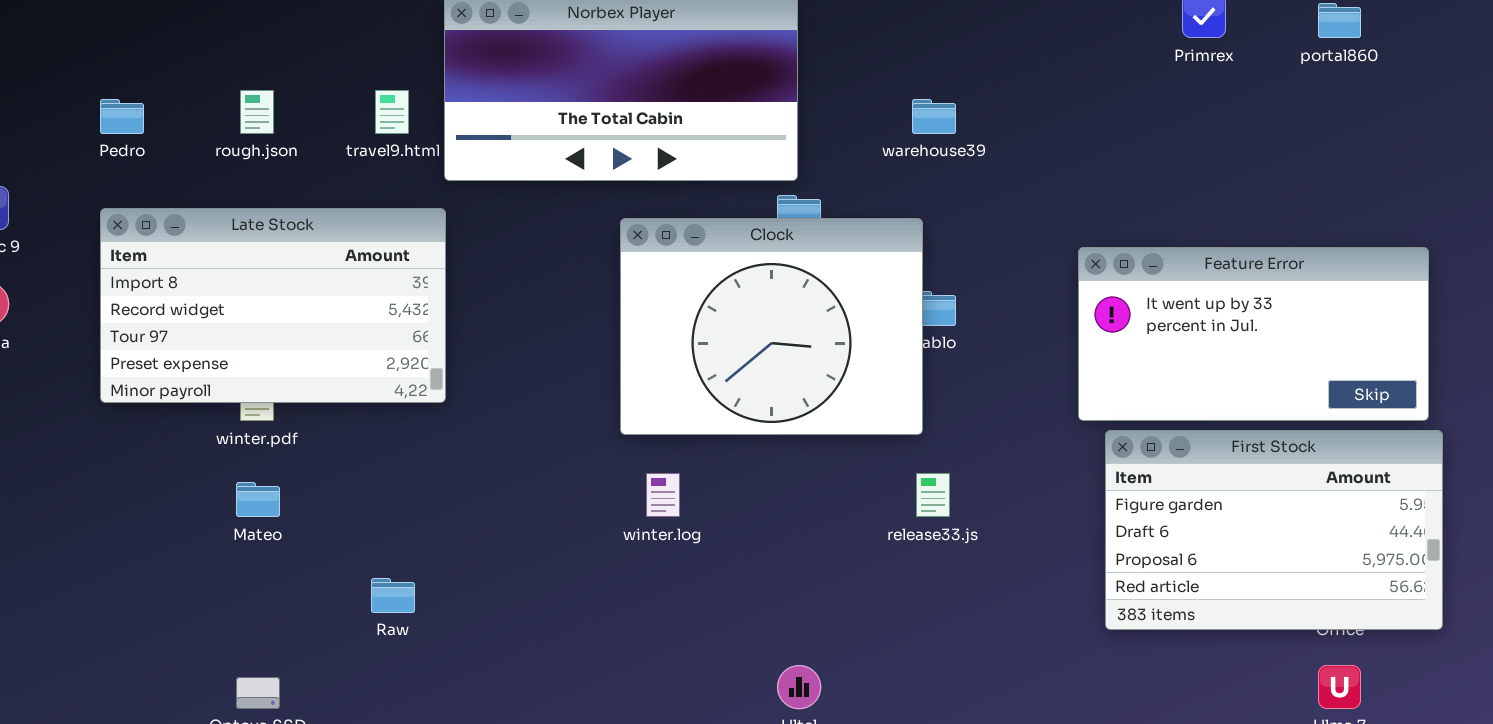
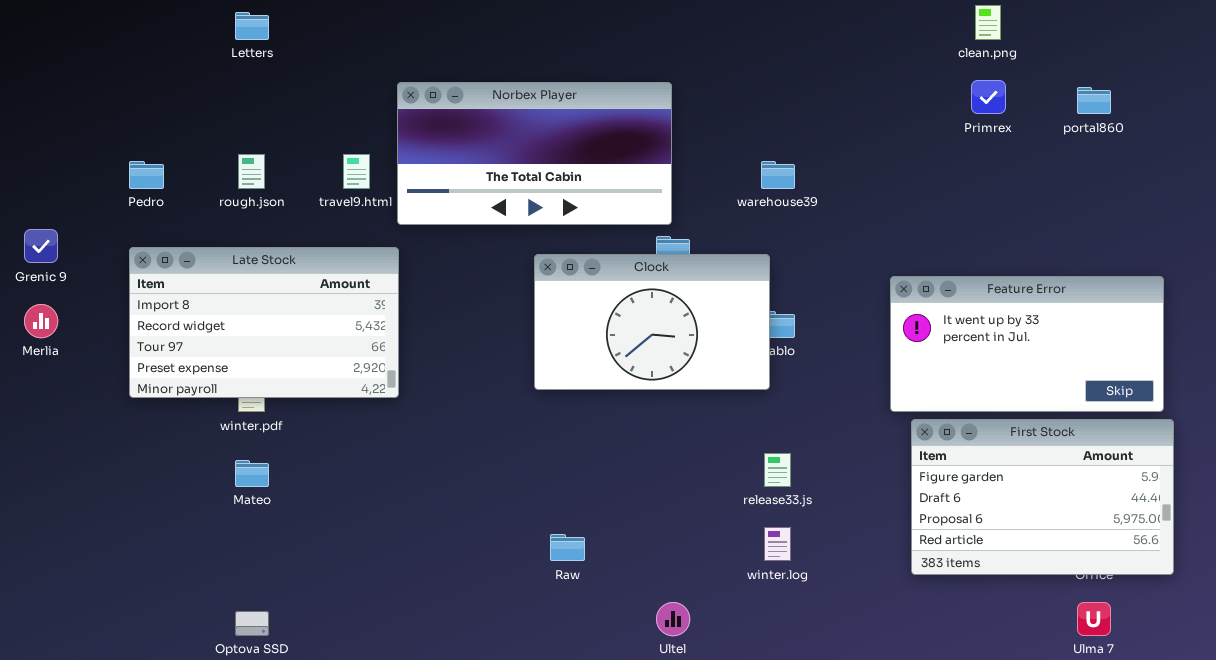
Clock: [620,218,923,435] -> [534,254,770,390], resized
winter.log: [646,473,680,517] -> [764,527,791,561], moved
Raw: [371,578,415,613] -> [550,534,585,561], moved

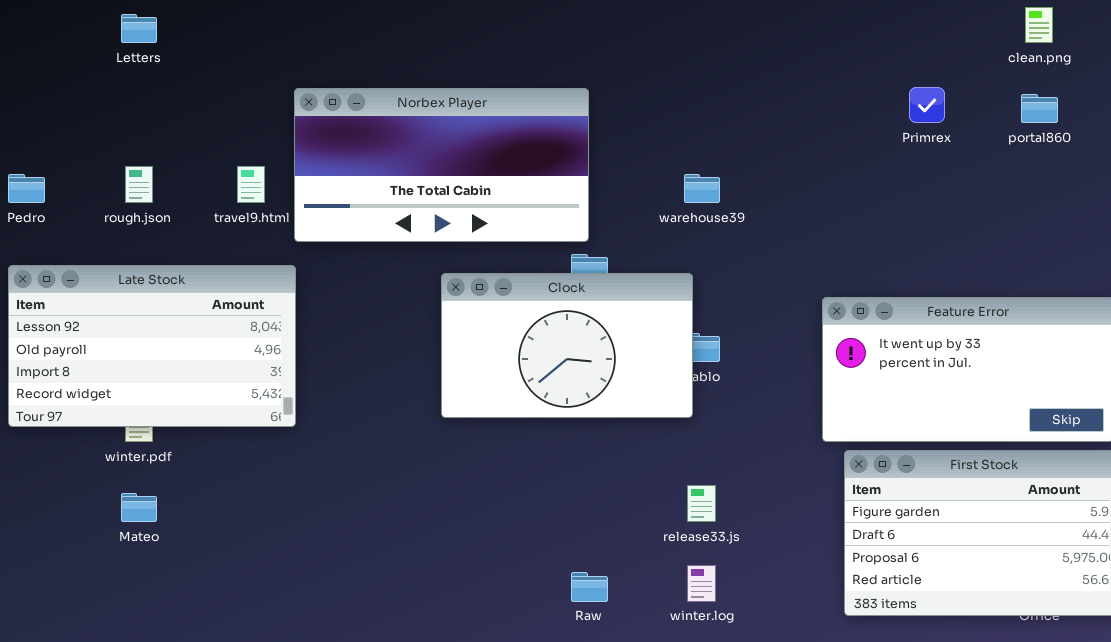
clean.png: [975,5,1001,40] -> [1025,7,1053,43], moved
Late Stock: [129,247,399,398] -> [8,265,296,427], scrolled up 2 rows
Raw: [550,534,585,561] -> [571,572,608,602], moved

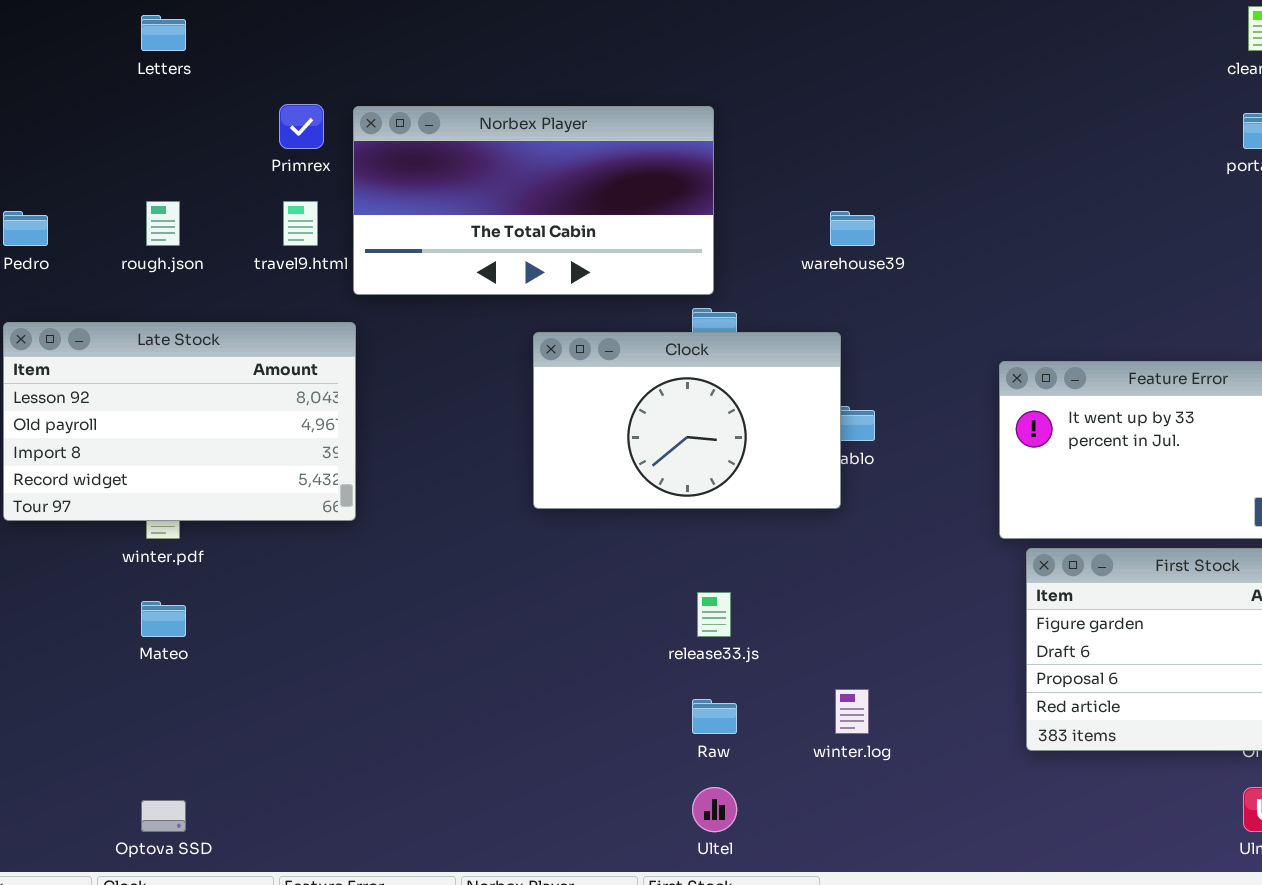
Primrex: [909,87,945,123] -> [279,104,324,149], moved
release33.js: [687,485,716,522] -> [697,592,731,637], moved

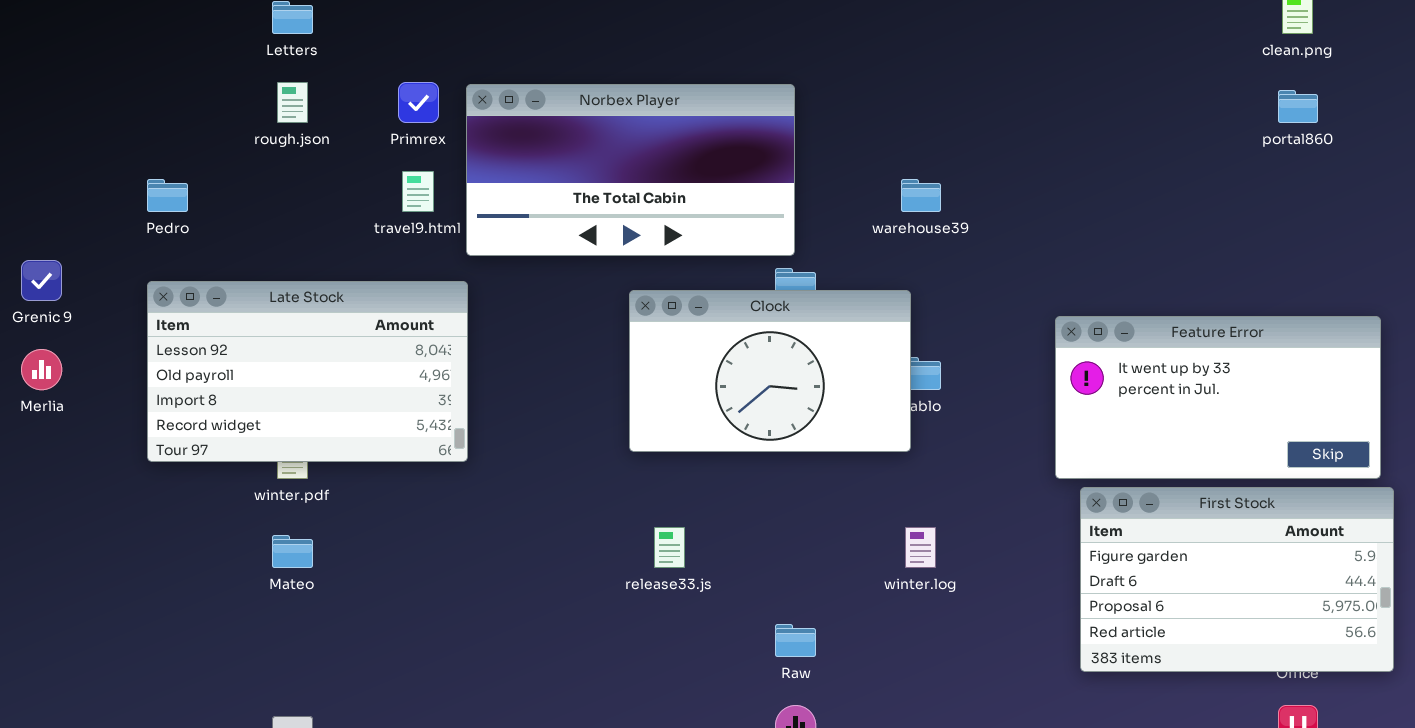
rough.json: [146,201,180,246] -> [277,82,308,123], moved
release33.js: [697,592,731,637] -> [654,527,685,568], moved
winter.log: [835,689,869,734] -> [905,527,936,568], moved

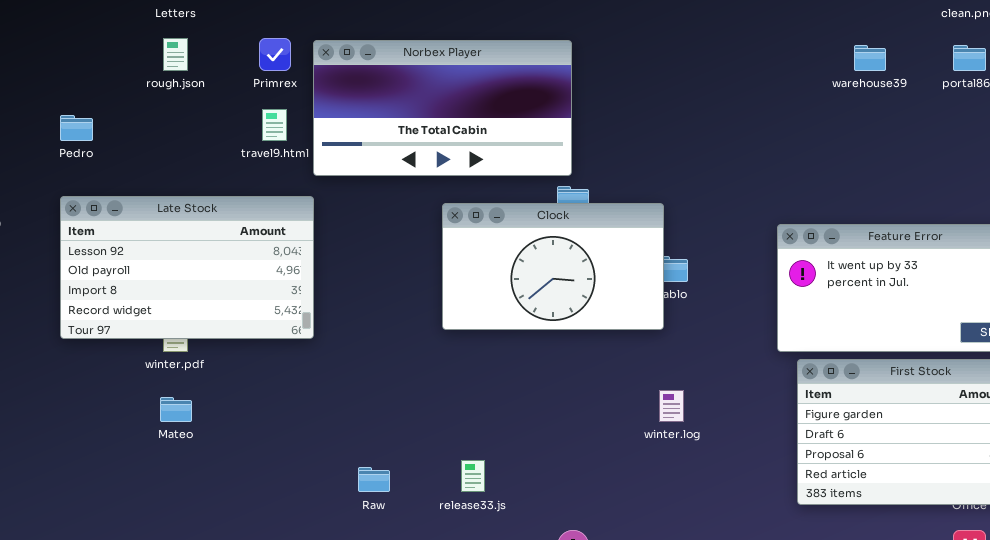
warehouse39: [901,179,941,212] -> [854,45,886,71], moved
release33.js: [654,527,685,568] -> [461,460,485,492], moved
Raw: [775,624,816,657] -> [358,467,390,492], moved

